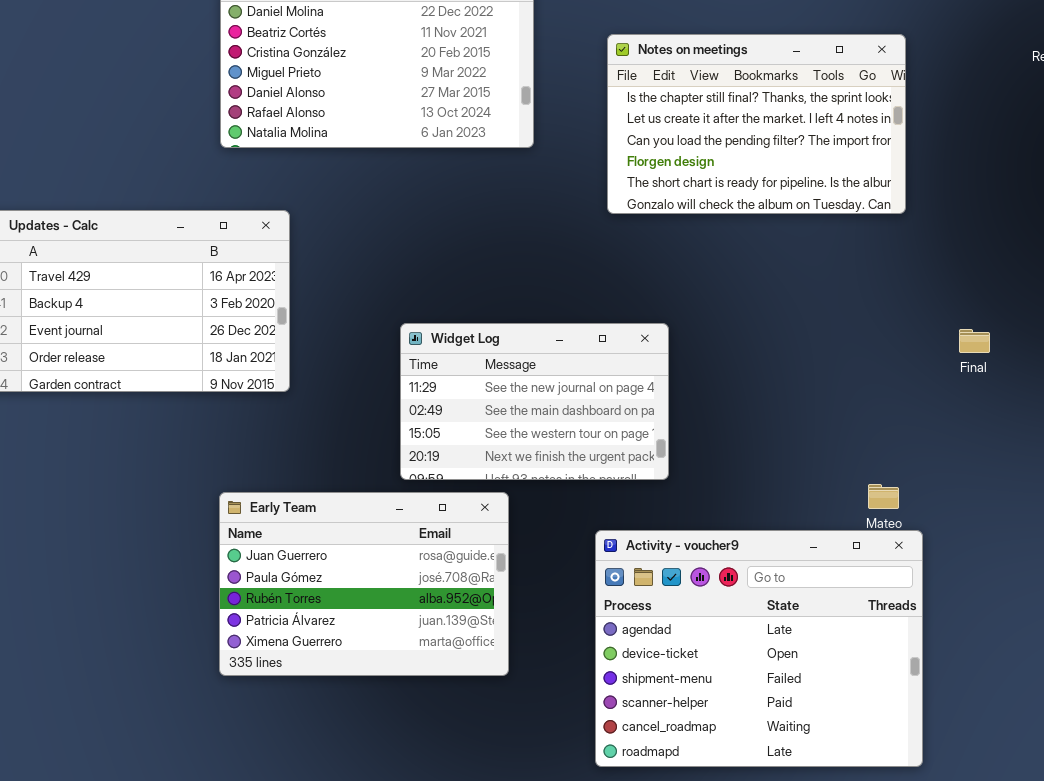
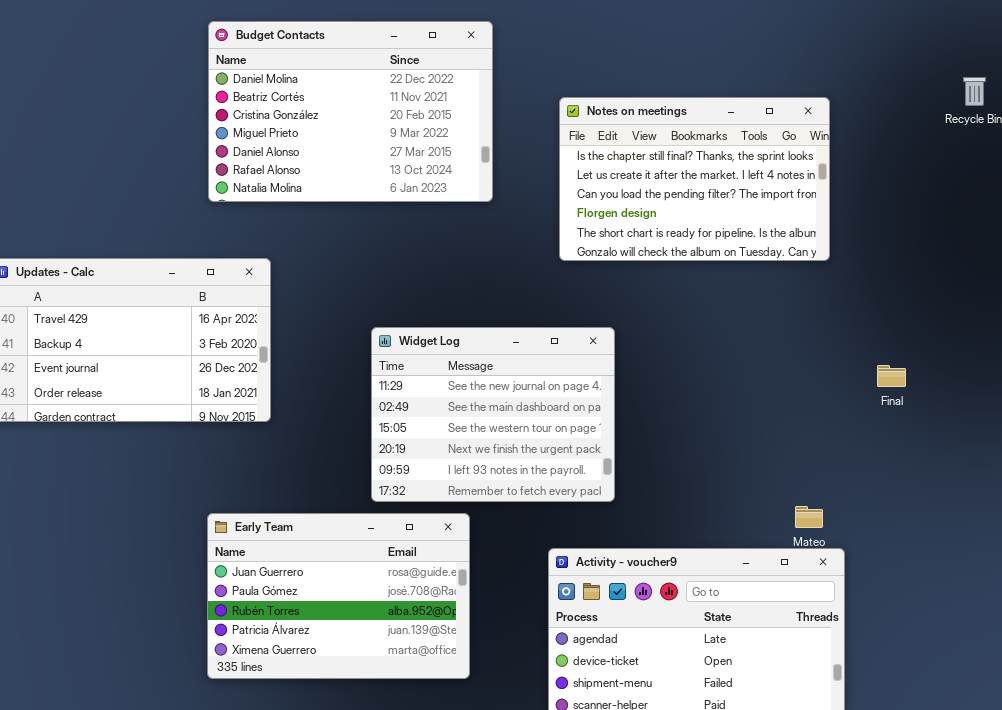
Widget Log: [400,323,669,480] -> [371,327,615,502], resized

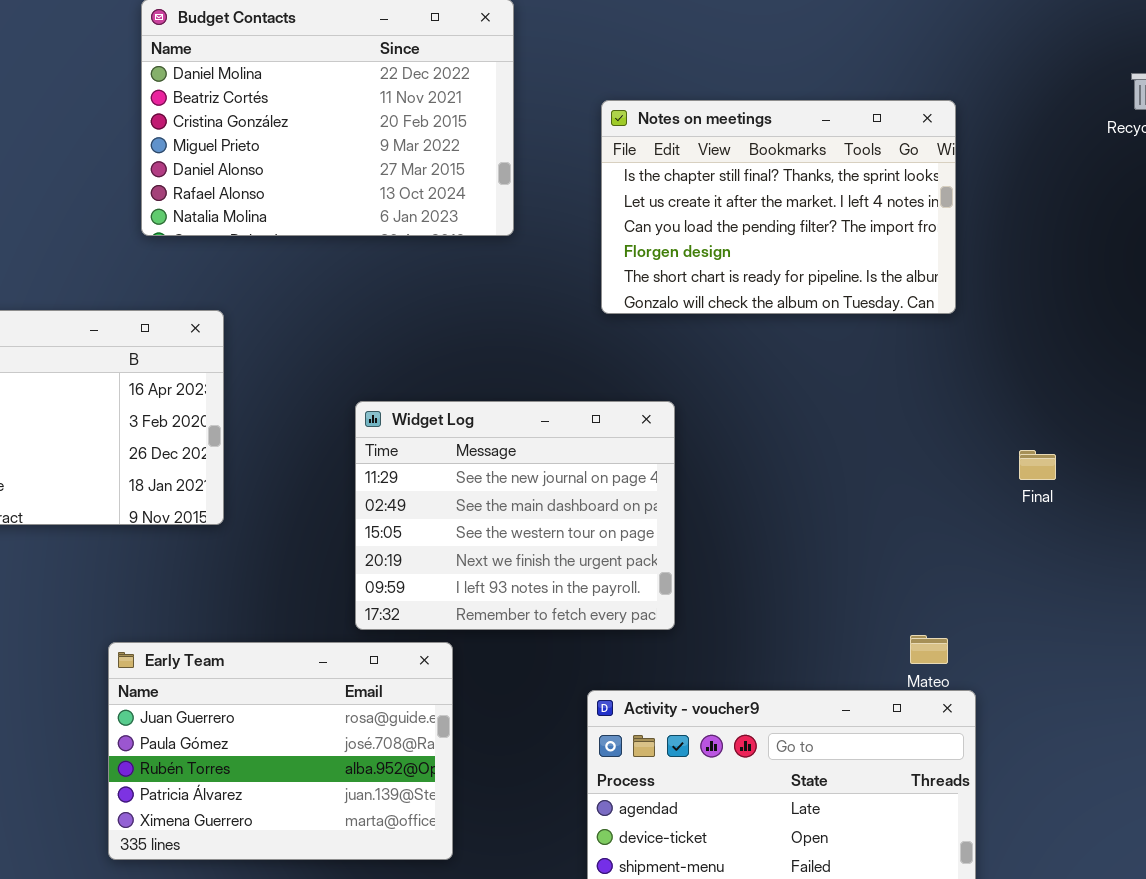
Early Team: [207,513,470,679] -> [108,642,453,860], moved

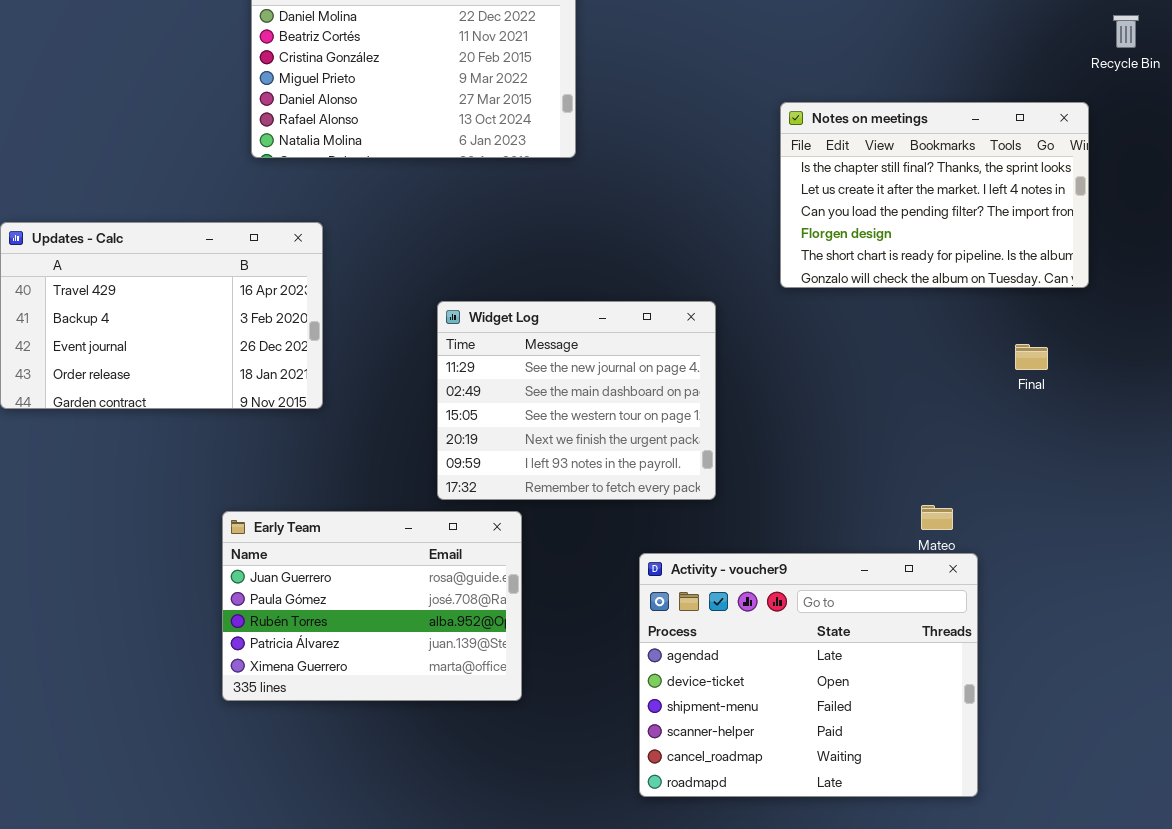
Notes on meetings: [601,100,956,314] -> [780,102,1089,288], moved

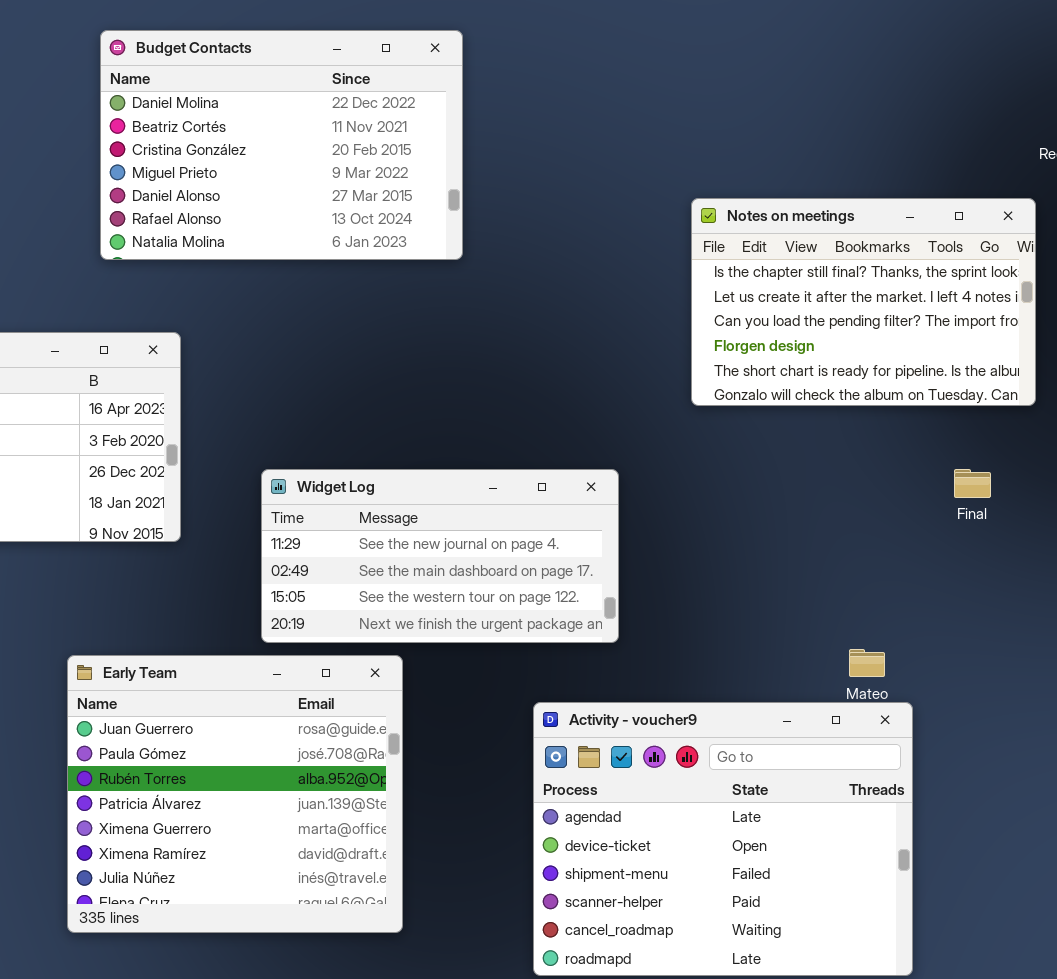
Widget Log: [437,301,716,500] -> [261,469,619,643], resized
Early Team: [222,511,522,701] -> [67,655,403,933], resized

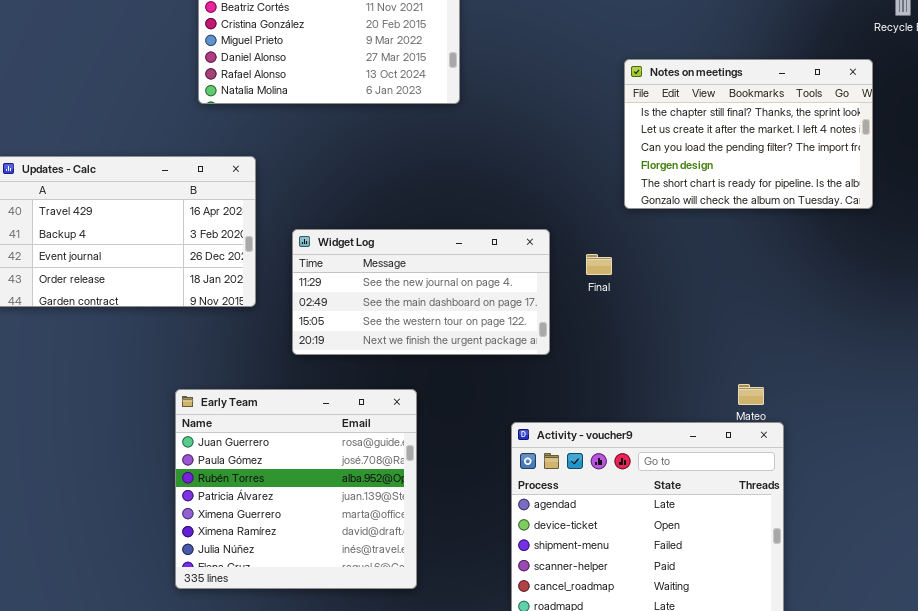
Widget Log: [261,469,619,643] -> [292,229,550,355], moved
Final: [954,469,991,498] -> [586,254,612,275], moved

